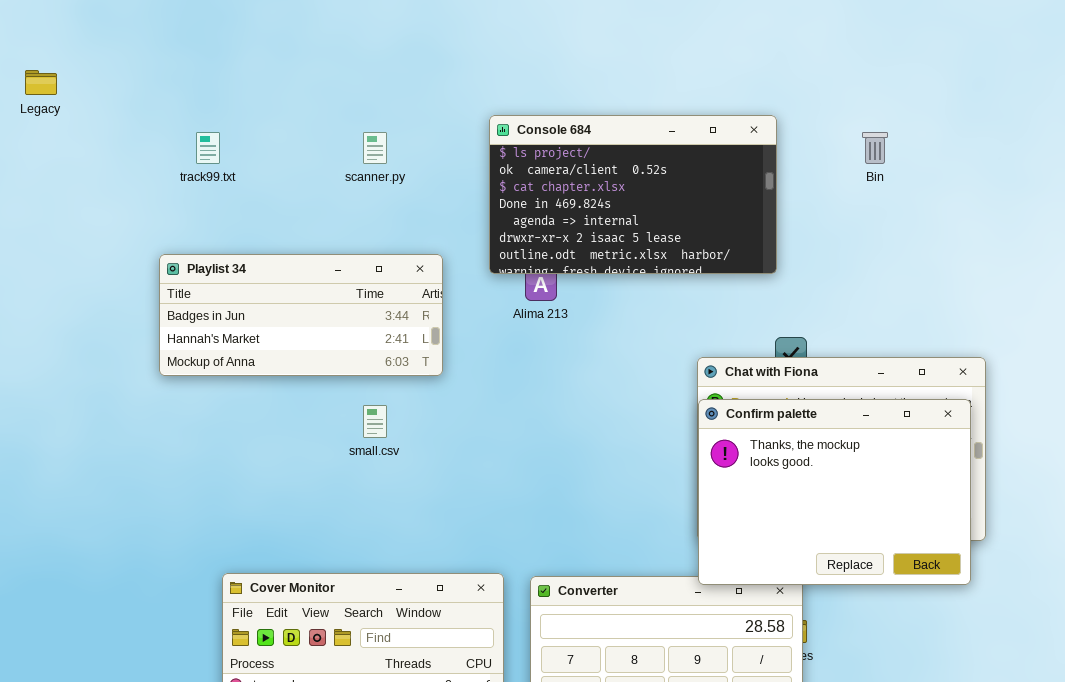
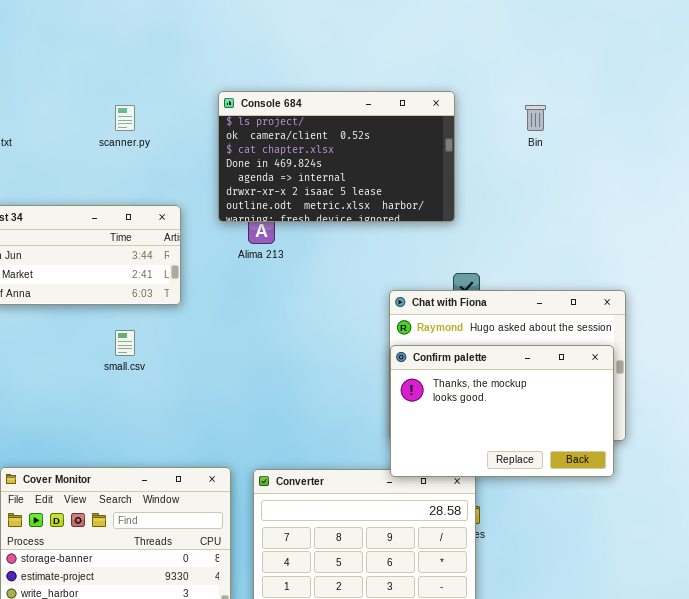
Confirm palette: [698,399,971,585] -> [390,345,614,477], resized

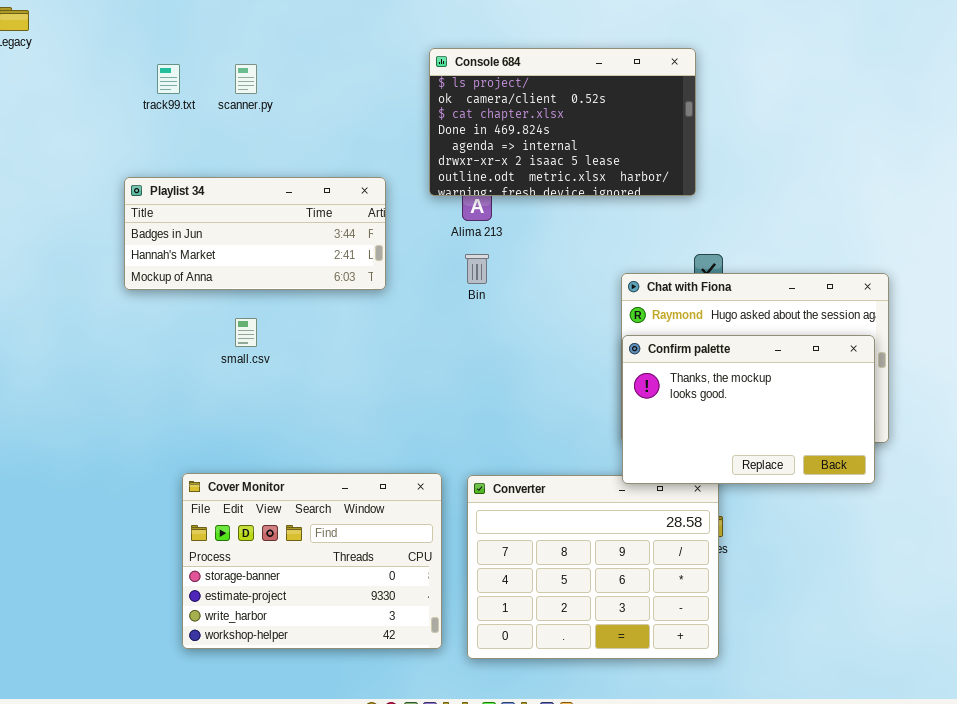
scanner.py: [115,105,135,131] -> [235,64,257,94], moved
Bin: [525,105,546,131] -> [465,254,489,284], moved
small.csv: [115,330,135,356] -> [235,318,257,347], moved

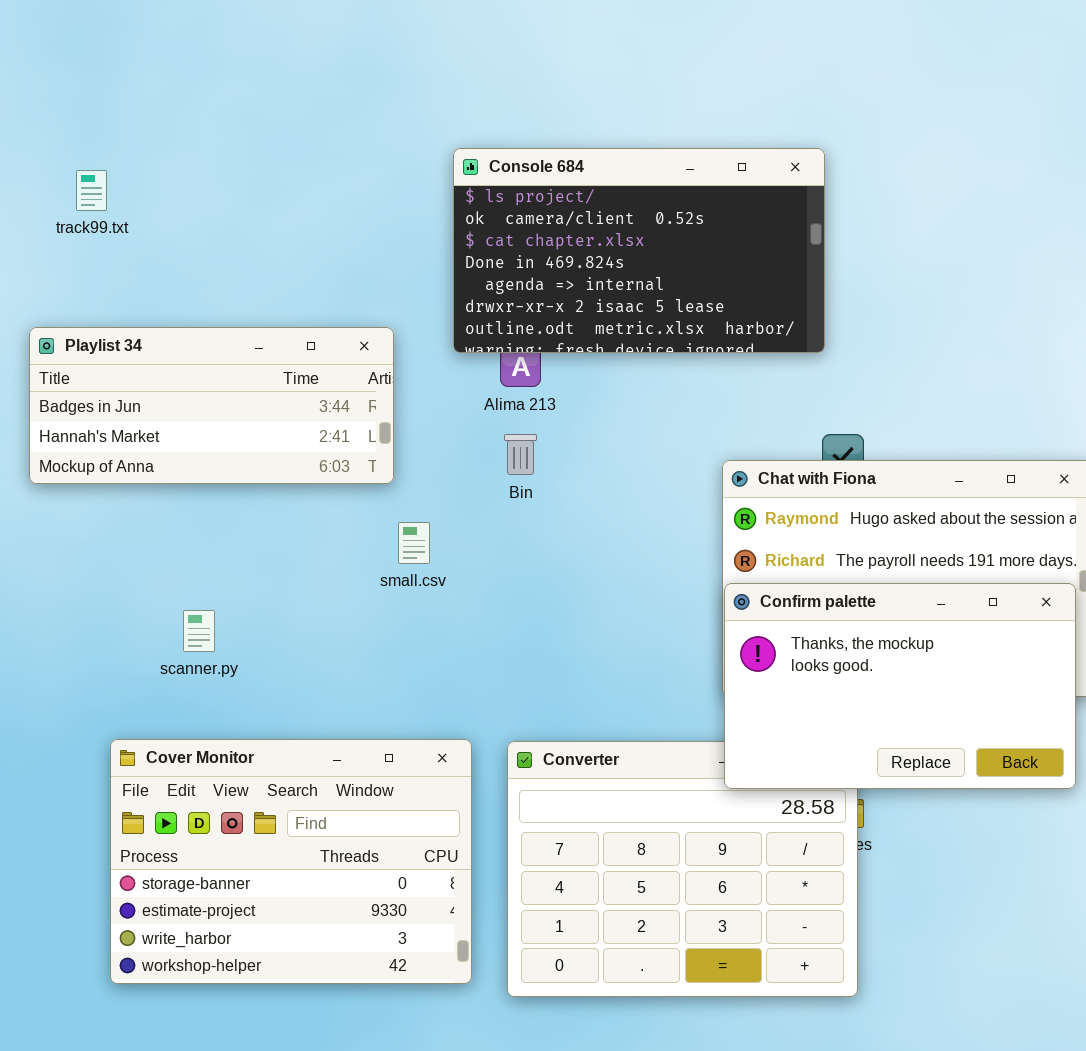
scanner.py: [235,64,257,94] -> [183,610,215,652], moved
small.csv: [235,318,257,347] -> [398,522,430,564], moved
Confirm palette: [622,335,875,484] -> [724,583,1076,789], moved

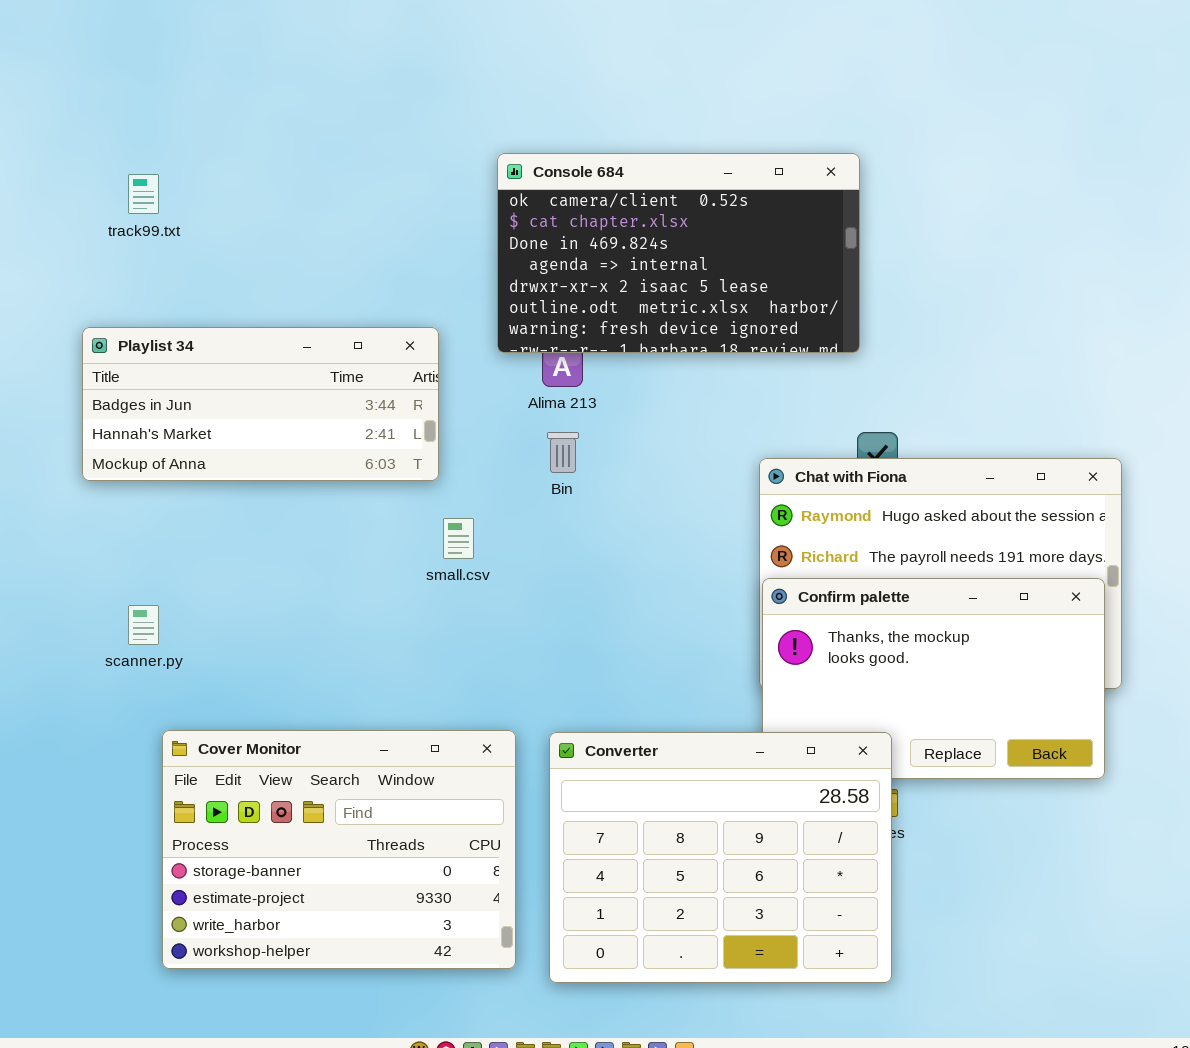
Console 684: [453,148,825,353] -> [497,153,860,353], scrolled down 1 row
scanner.py: [183,610,215,652] -> [128,605,159,645], moved
Converter: [507,741,858,997] -> [549,732,892,983], raised

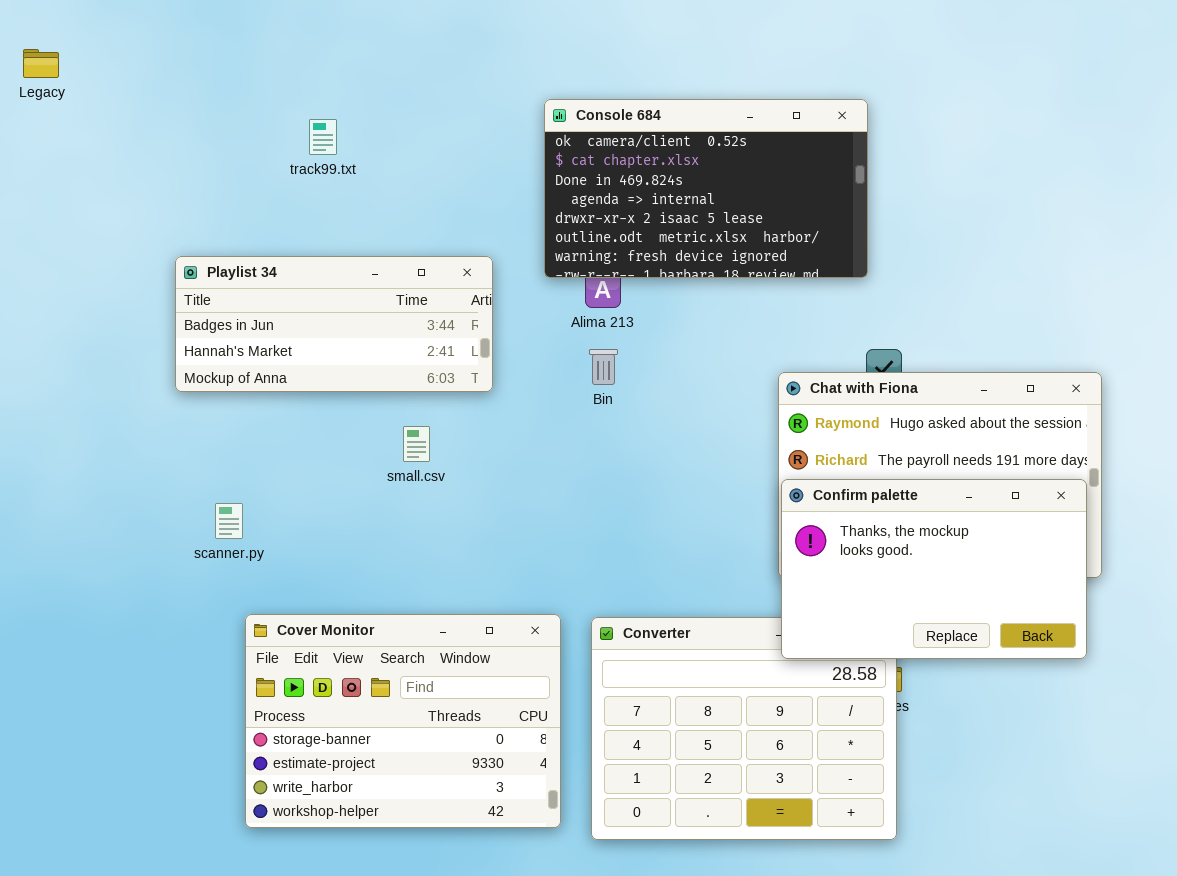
track99.txt: [128,174,159,214] -> [309,119,337,155], moved
small.csv: [443,518,474,559] -> [403,426,430,462], moved
Confirm palette: [762,578,1105,779] -> [781,479,1087,659], raised

